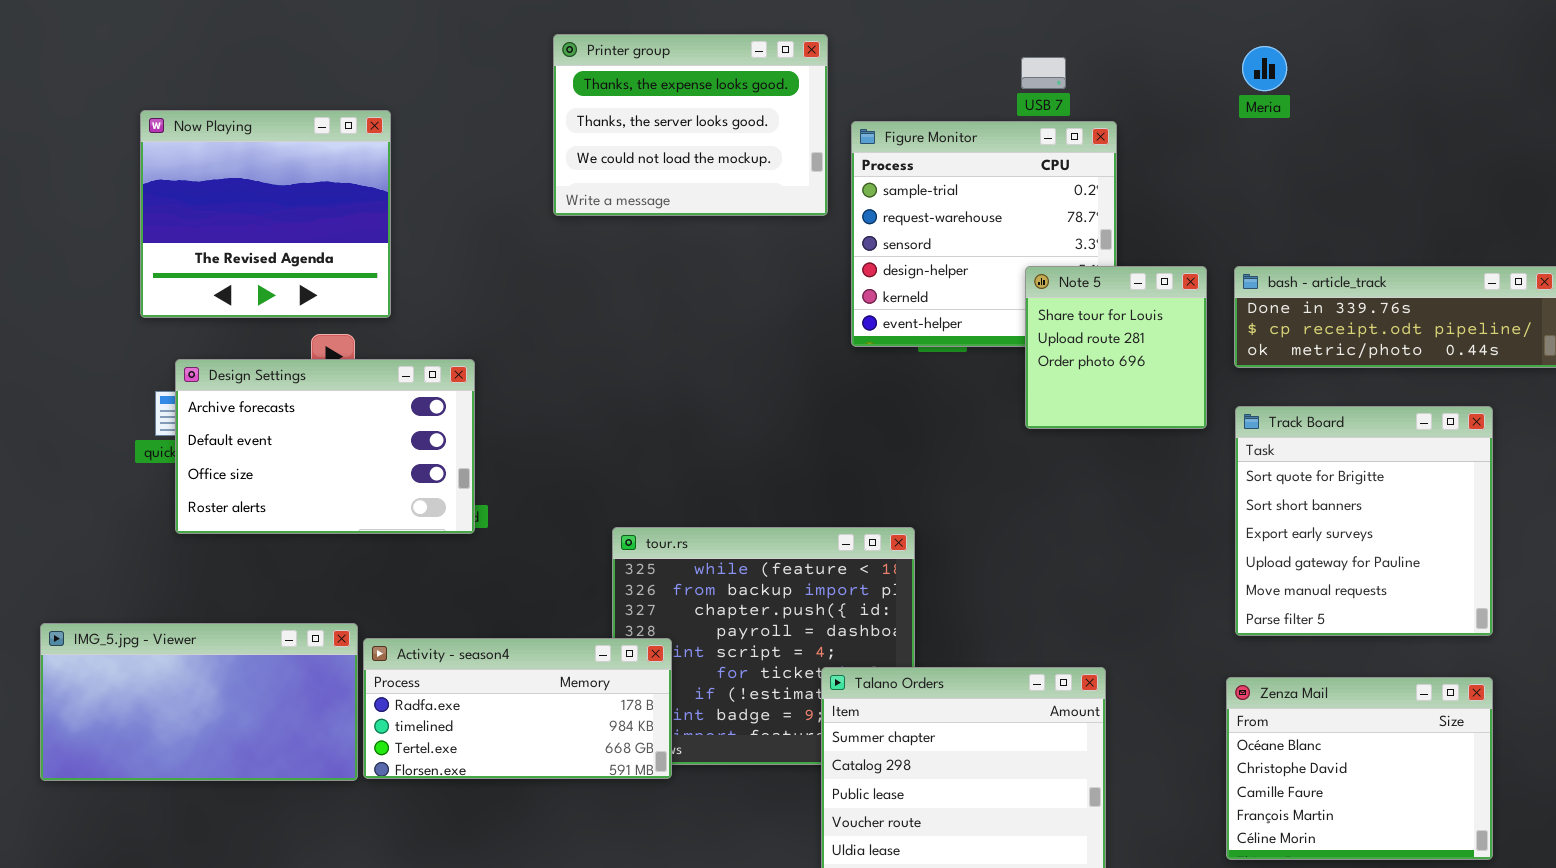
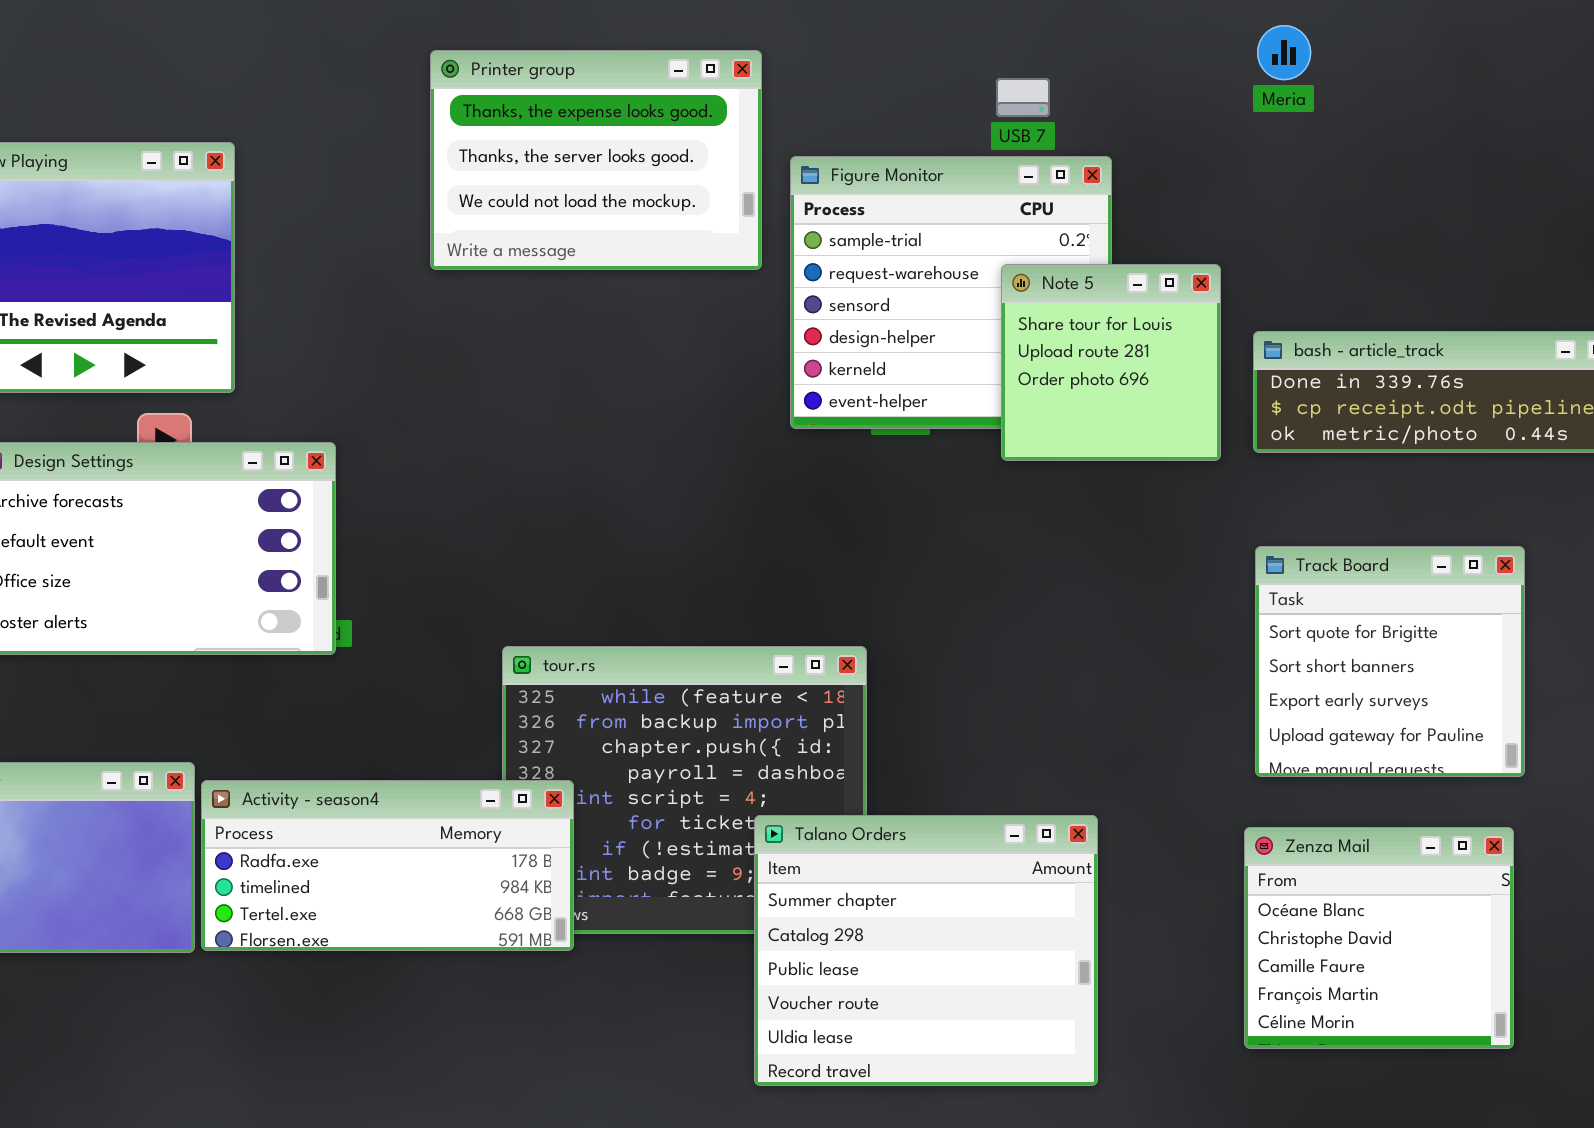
Meria: [1242,46,1287,91] -> [1257,25,1311,80], moved
Note 5: [1025,266,1207,429] -> [1001,264,1221,461], moved
Track Board: [1235,406,1493,636] -> [1255,546,1525,777], resized
Zenza Mail: [1226,677,1493,860] -> [1244,827,1514,1049], resized

